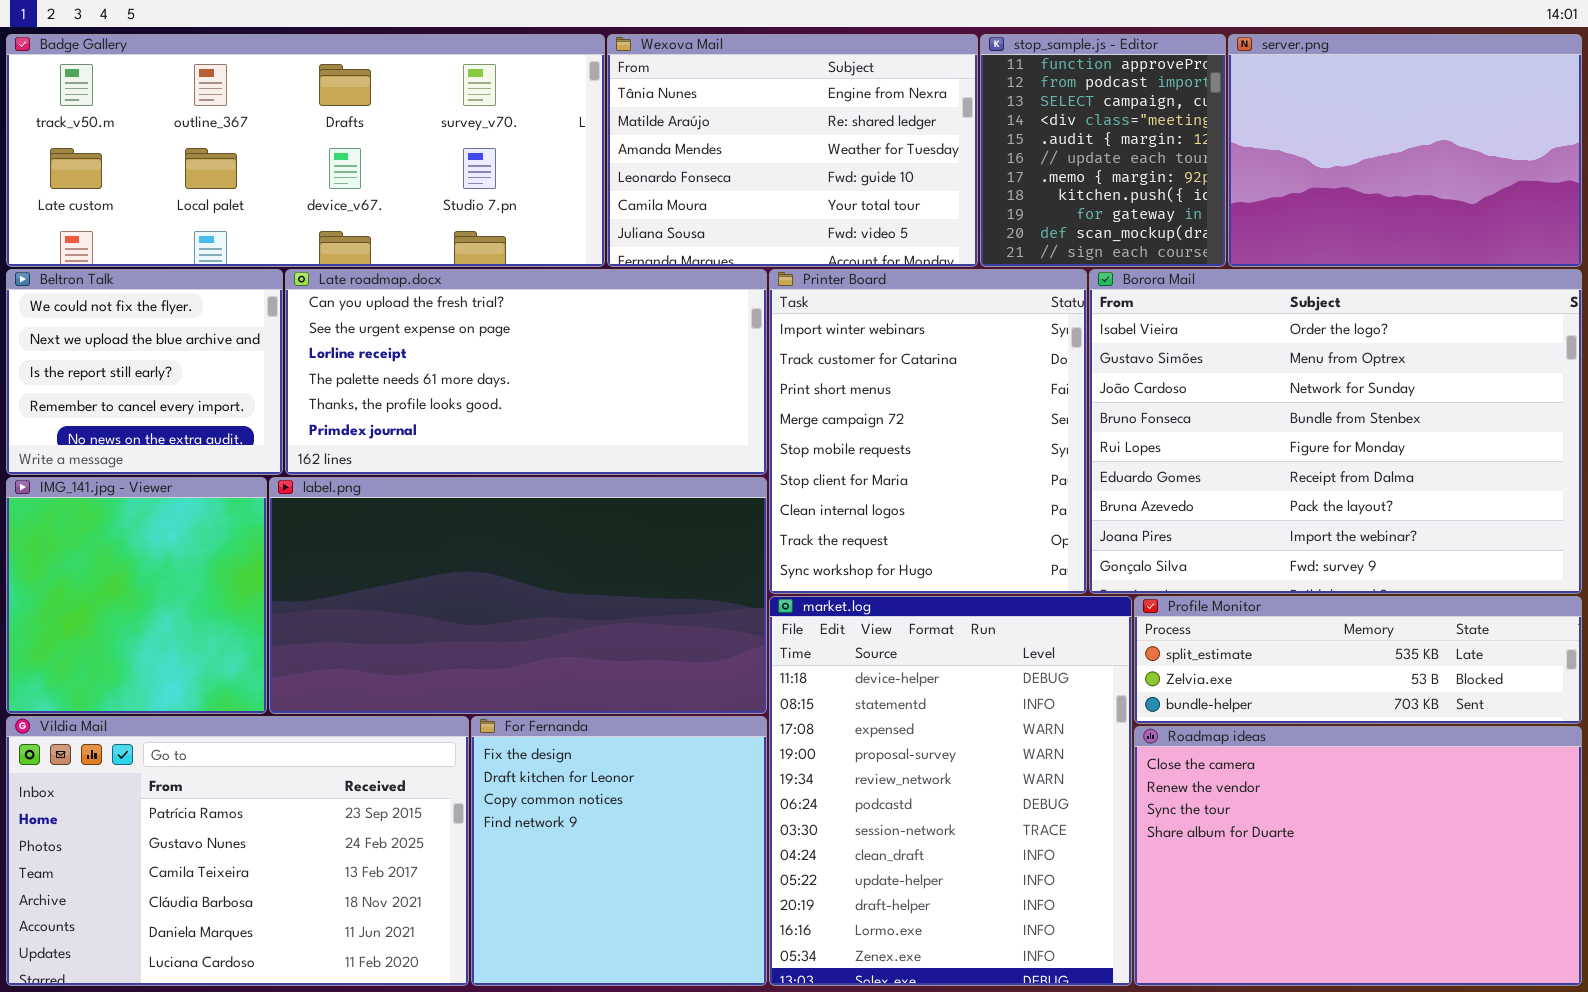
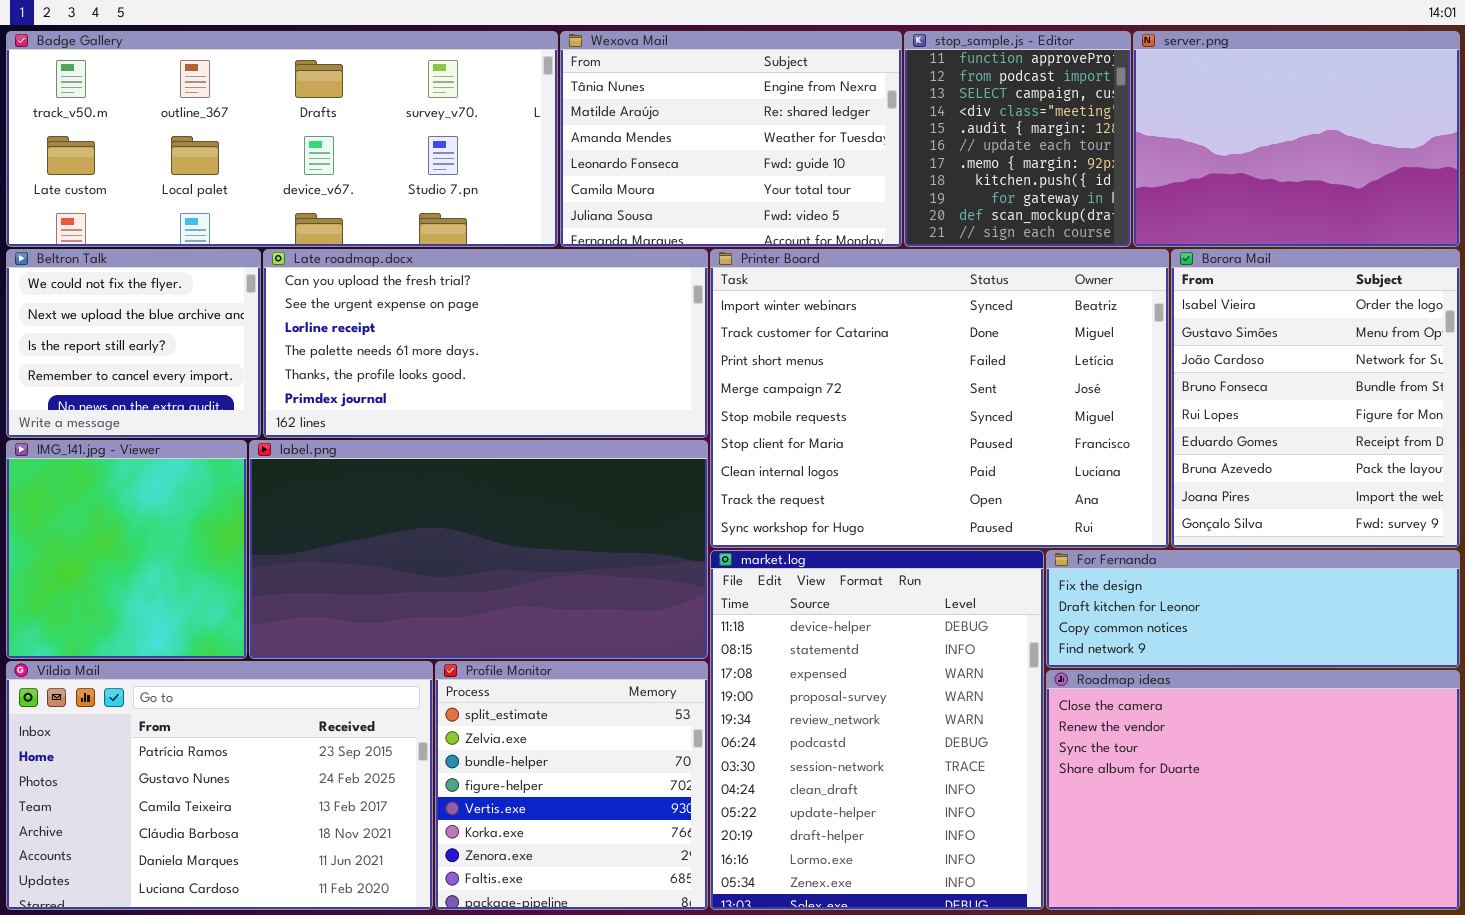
Printer Board: [769,269,1087,594] -> [710,249,1169,548], resized
Borora Mail: [1089,269,1582,594] -> [1171,249,1460,548], resized
Profile Monitor: [1134,596,1582,724] -> [435,661,708,910], moved, resized
For Fernanda: [471,716,767,986] -> [1046,550,1460,668], moved, resized

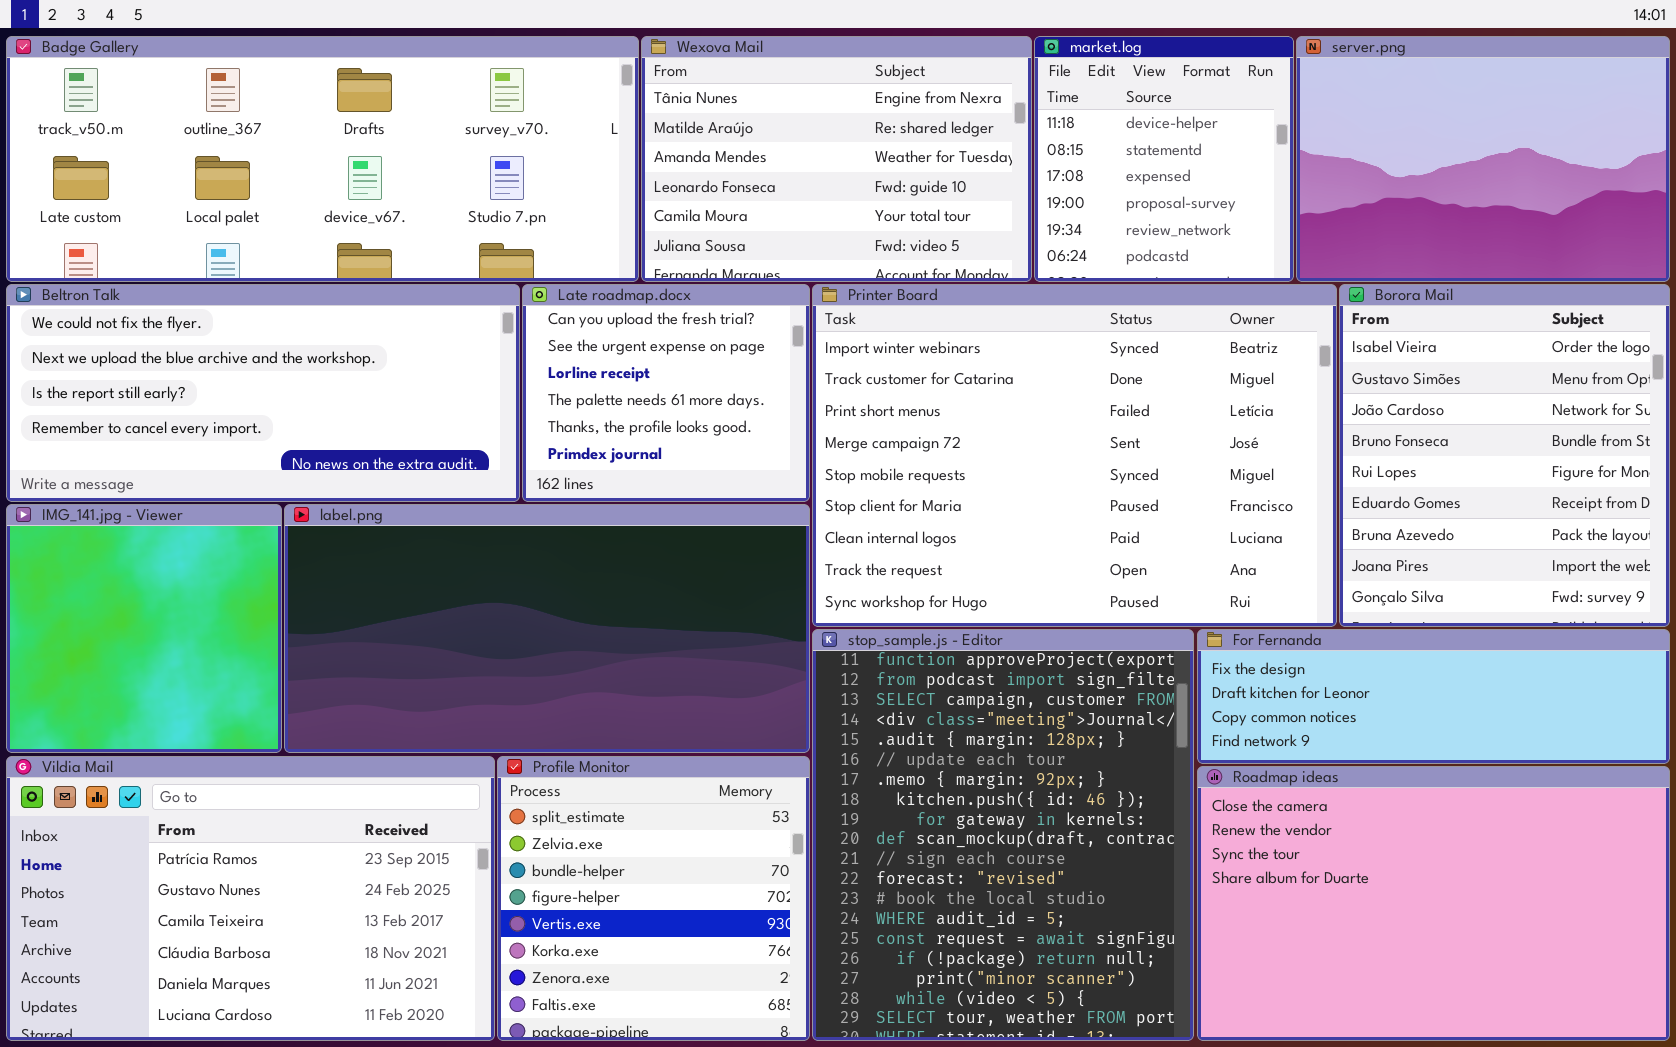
stop_sample.js - Editor: [904,31,1131,247] -> [812,629,1194,1041], moved, resized
Beltron Talk: [6,249,261,438] -> [6,284,520,502], resized
Late roadmap.docx: [263,249,708,438] -> [522,284,810,502], resized
market.log: [710,550,1044,910] -> [1034,36,1294,282], moved, resized

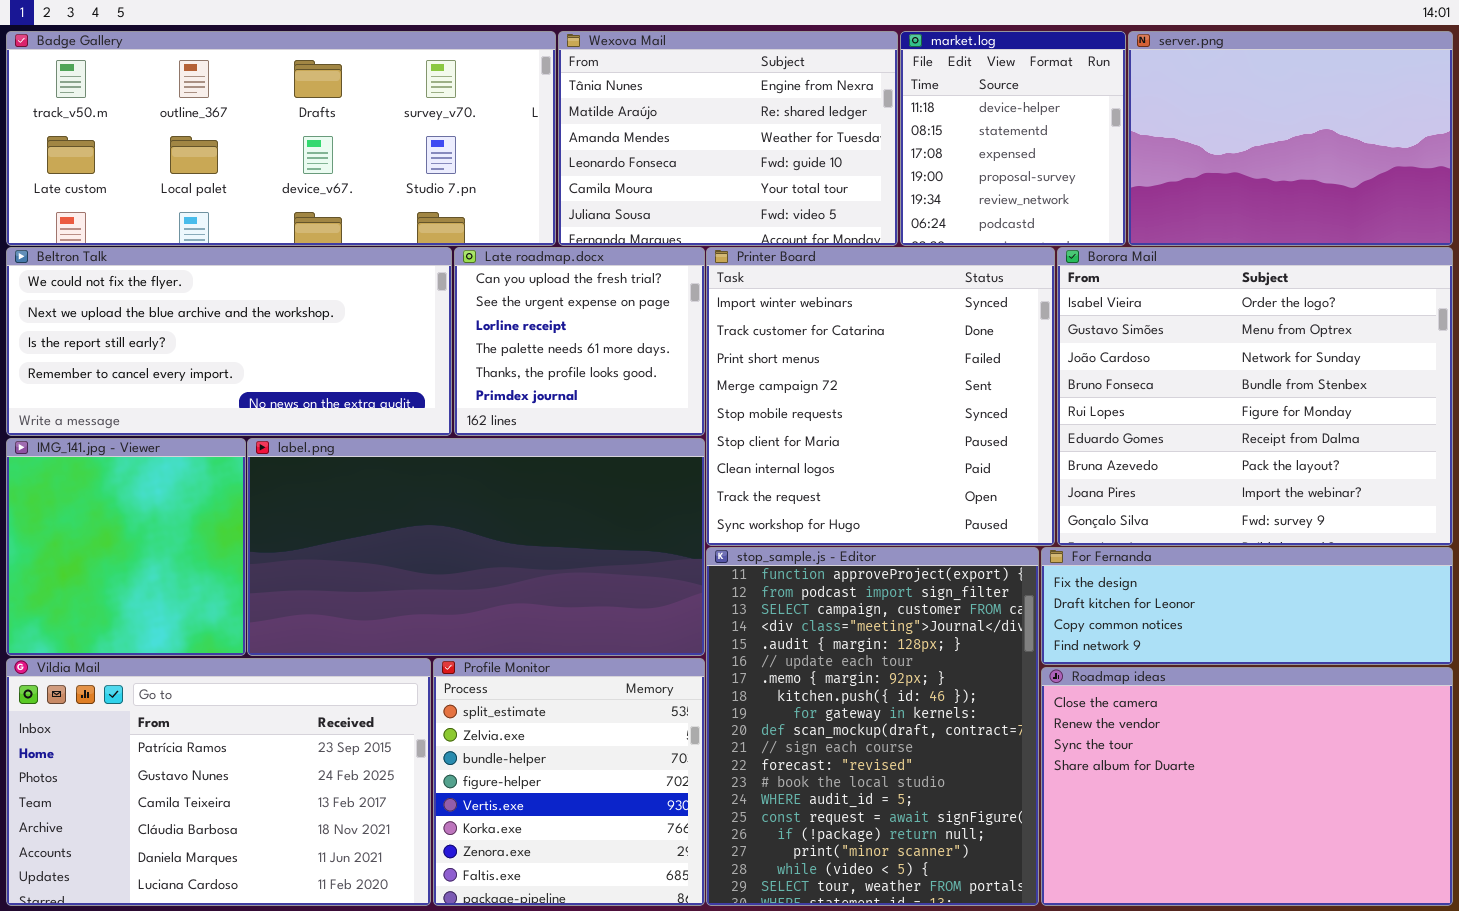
Printer Board: [812,284,1337,627] -> [706,247,1055,546], resized
Borora Mail: [1339,284,1670,627] -> [1057,247,1453,546], resized

